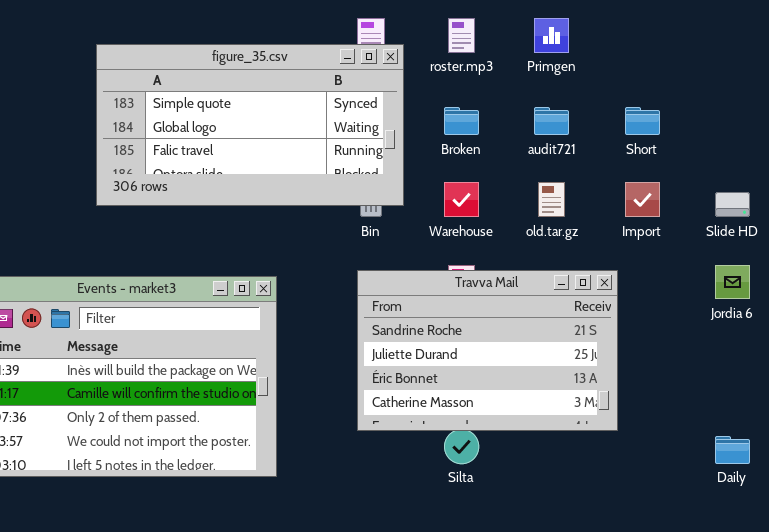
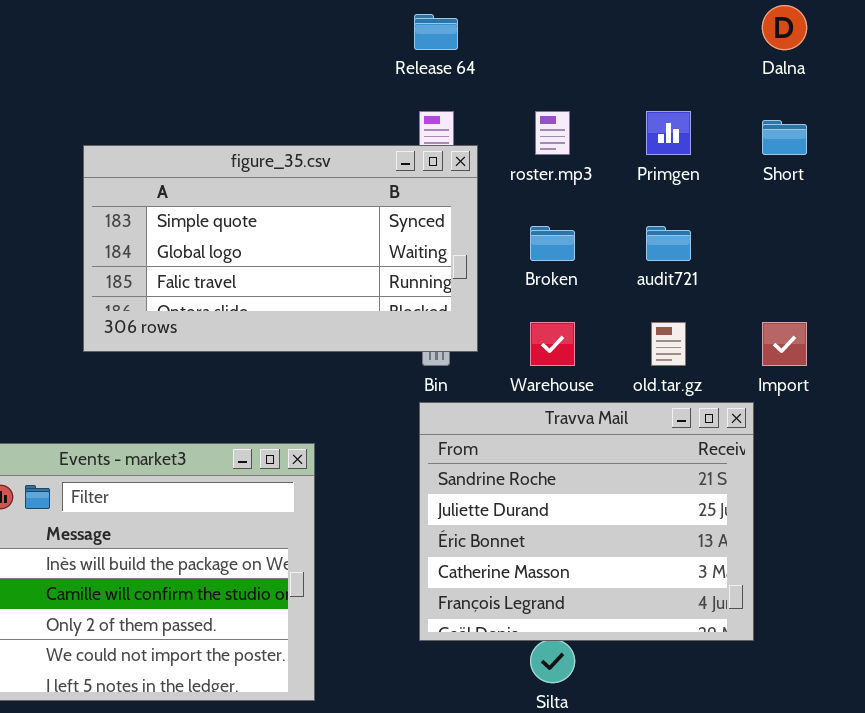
Short: [625,107,660,135] -> [762,120,807,155], moved
Travva Mail: [357,270,618,431] -> [419,402,754,641], resized

